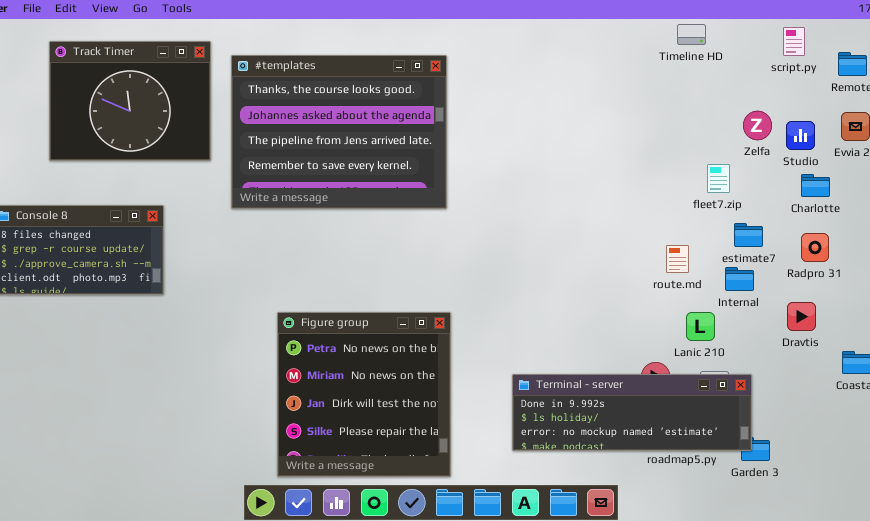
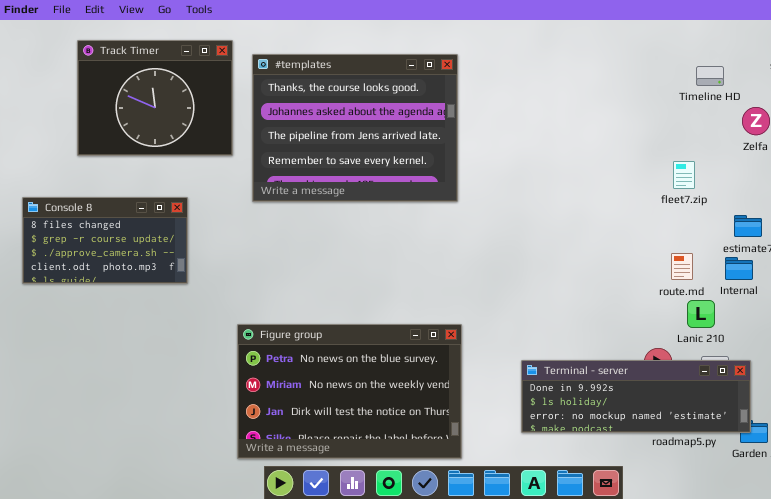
Timeline HD: [677,24,706,45] -> [696,66,724,86], moved
fleet7.zip: [707,164,730,193] -> [673,161,695,189], moved
route.md: [666,245,689,273] -> [671,253,693,280], moved
Figure group: [277,312,451,477] -> [237,324,462,459], resized

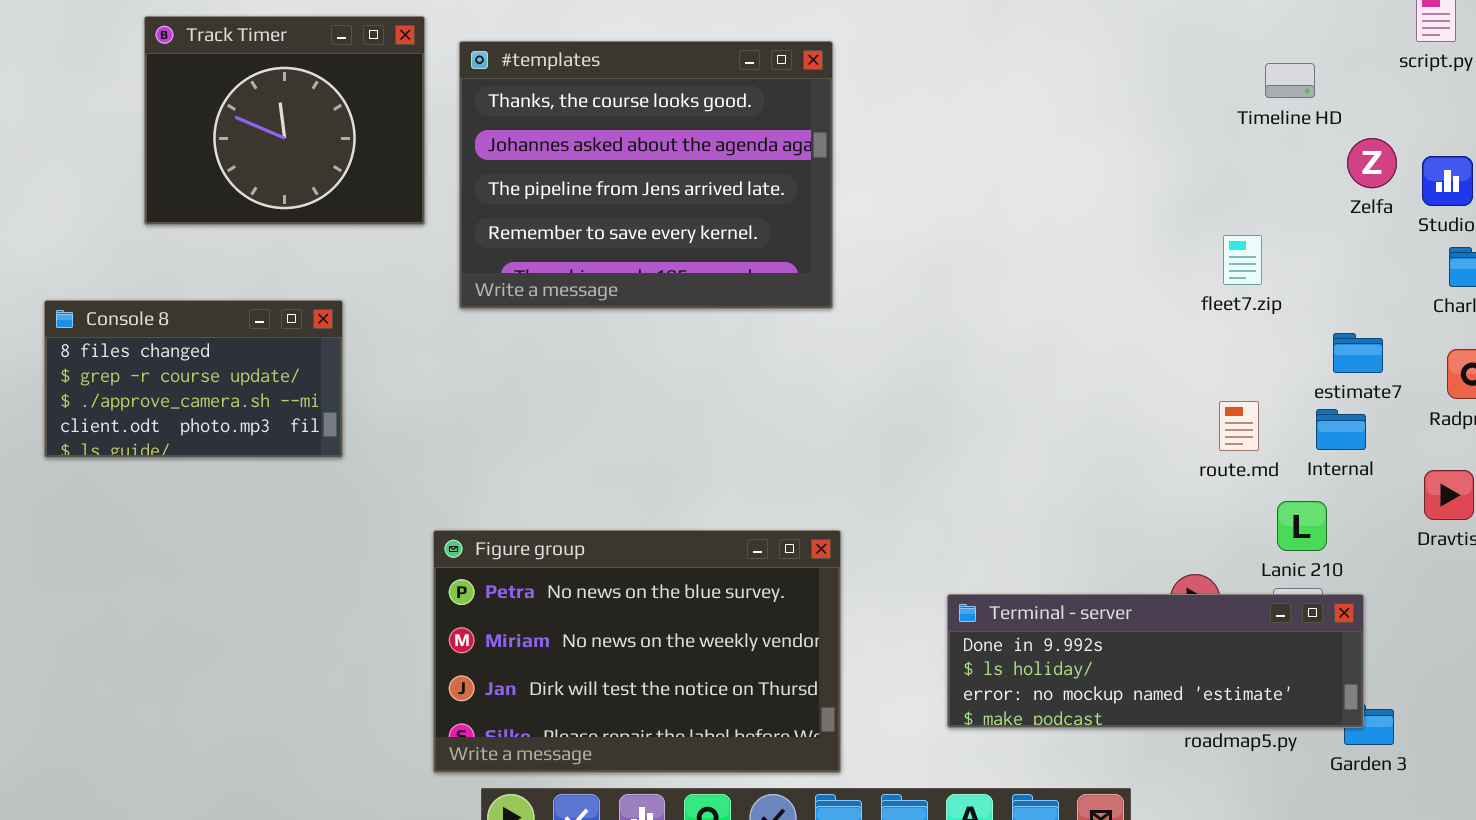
Lanic 210: [687,300,715,328] -> [1277,501,1327,551], moved

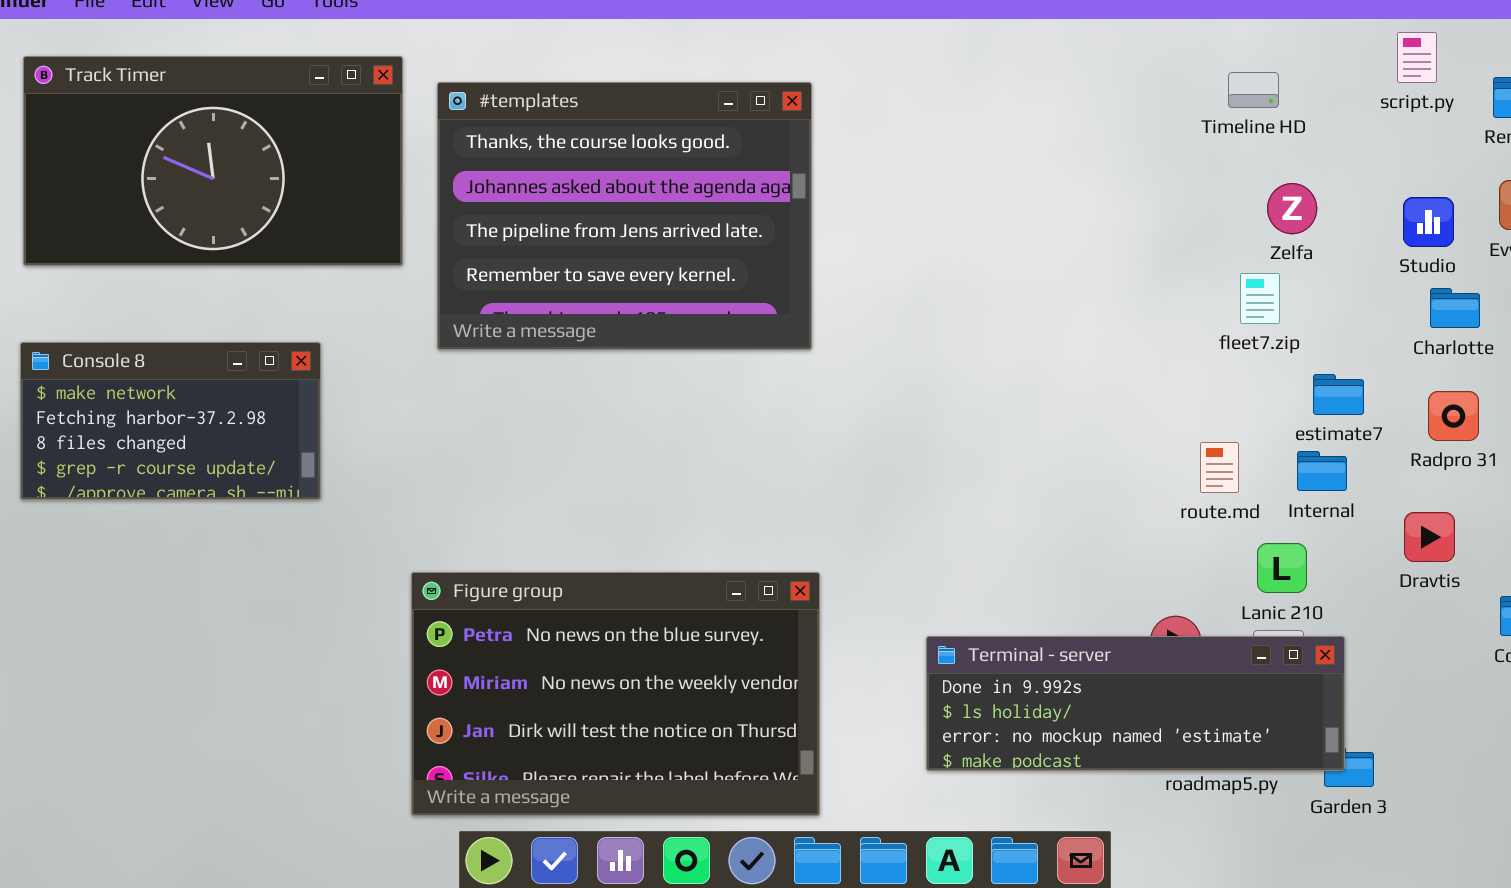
Track Timer: [144,16,425,225] -> [23,56,403,266], resized
Timeline HD: [1265,63,1315,98] -> [1228,72,1279,108], moved
Zelfa: [1347,138,1397,188] -> [1267,183,1317,234], moved
fleet7.zip: [1223,235,1262,285] -> [1240,273,1280,324], moved
Console 8: [44,300,343,458] -> [20,342,321,500], scrolled up 2 rows

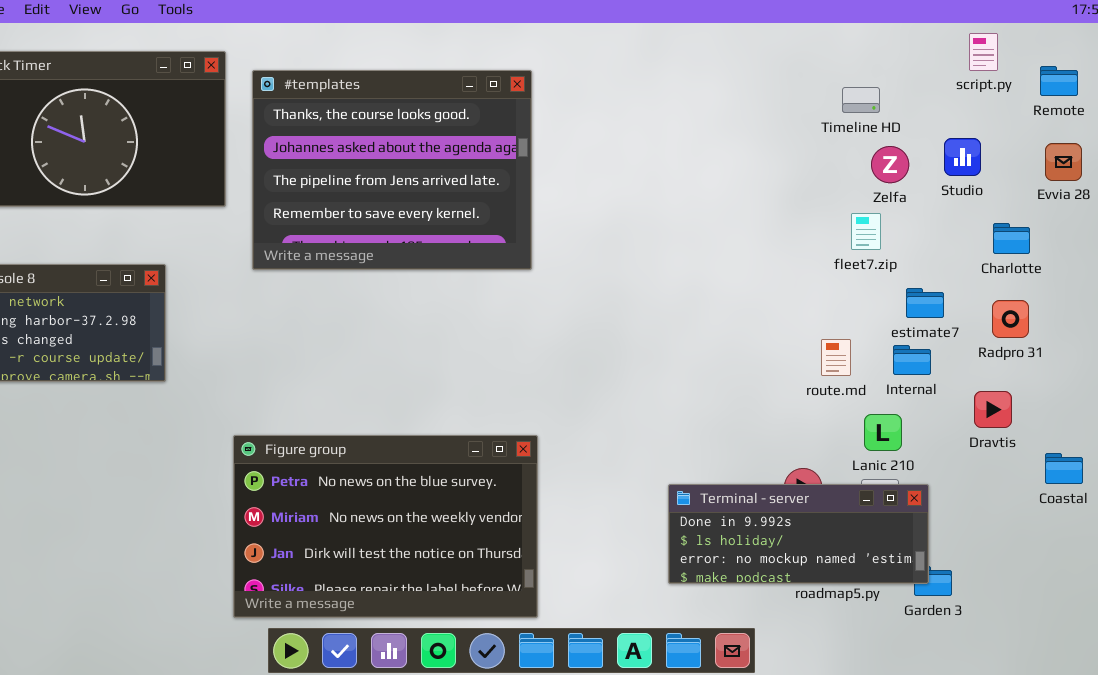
Timeline HD: [1228,72,1279,108] -> [842,87,880,113], moved
Studio: [1403,197,1454,247] -> [944,138,981,176], moved
Terminal - server: [926,636,1345,771] -> [668,484,929,584], resized

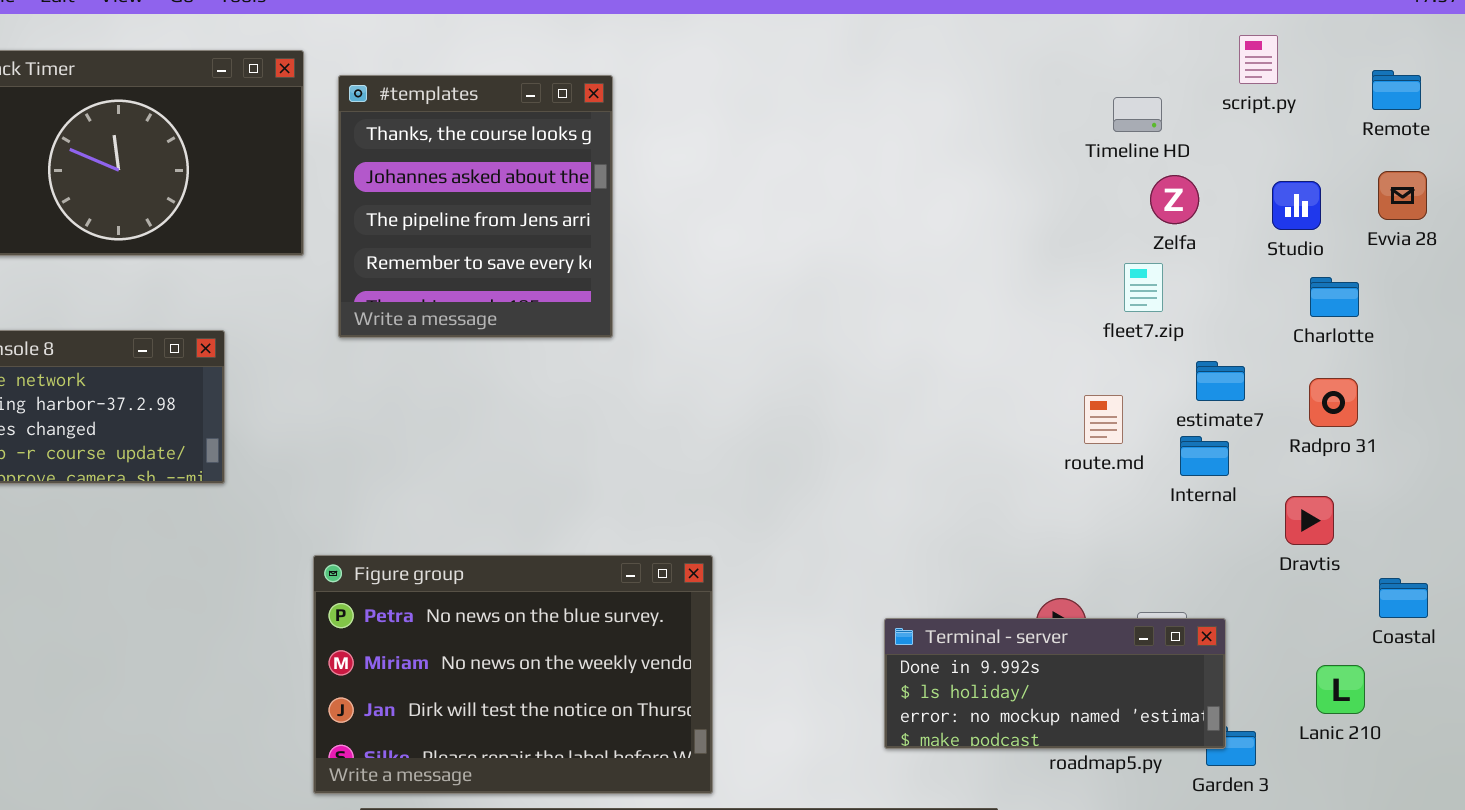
script.py: [969,33,998,71] -> [1239,35,1278,84], moved
#templates: [252,70,532,270] -> [338,75,613,338], resized
Studio: [944,138,981,176] -> [1272,181,1321,230], moved
route.md: [821,339,851,376] -> [1084,395,1123,444], moved
Lanic 210: [864,414,902,451] -> [1316,665,1365,714], moved

